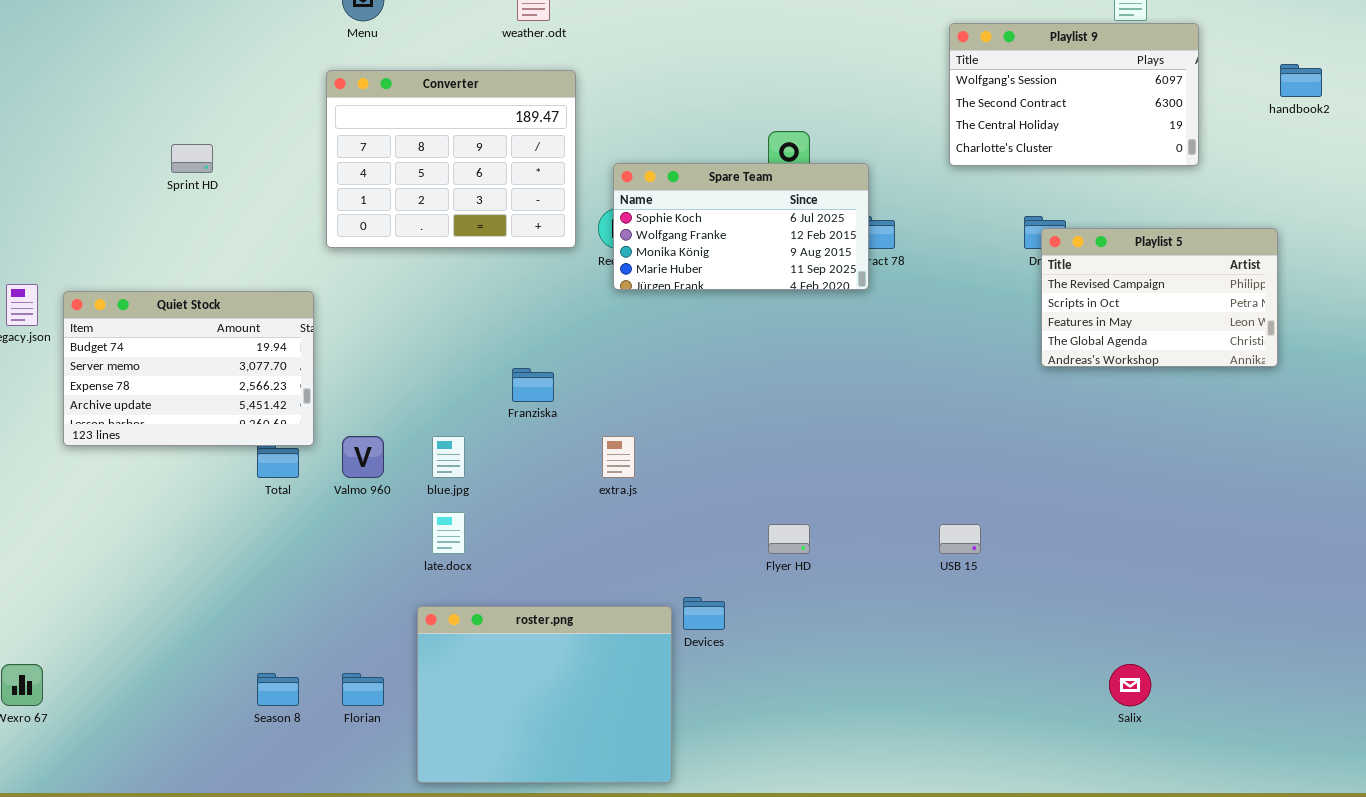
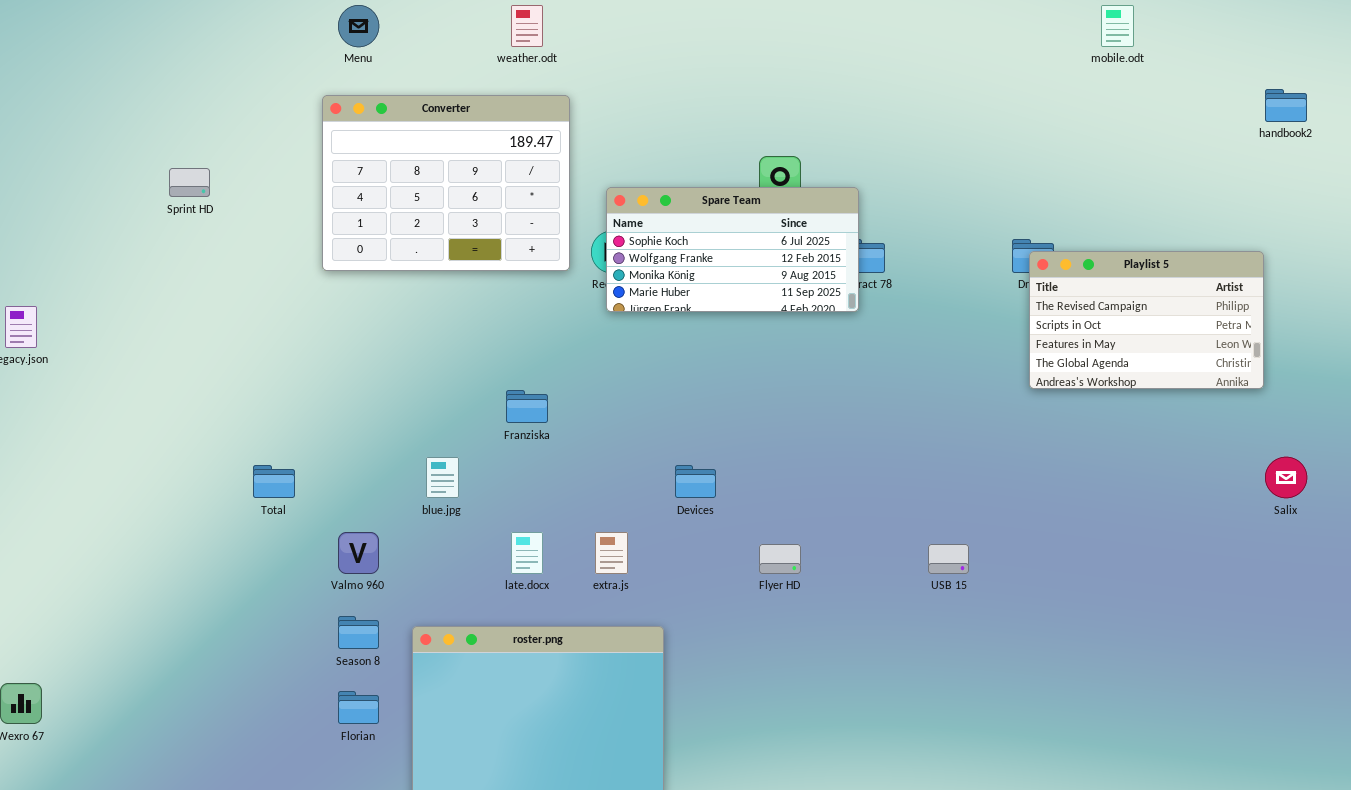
Playlist 9: [949,23,1199,166] -> none, closed
Quiet Stock: [63,291,314,446] -> none, closed
Valmo 960: [342,436,384,478] -> [338,532,379,574], moved
extra.js: [602,436,635,478] -> [595,532,628,574], moved
late.docx: [432,512,465,554] -> [511,532,543,574], moved
Devices: [683,597,725,630] -> [675,465,716,498], moved
Salix: [1109,664,1151,706] -> [1265,457,1307,498], moved
Season 8: [257,673,299,706] -> [338,616,379,649], moved

